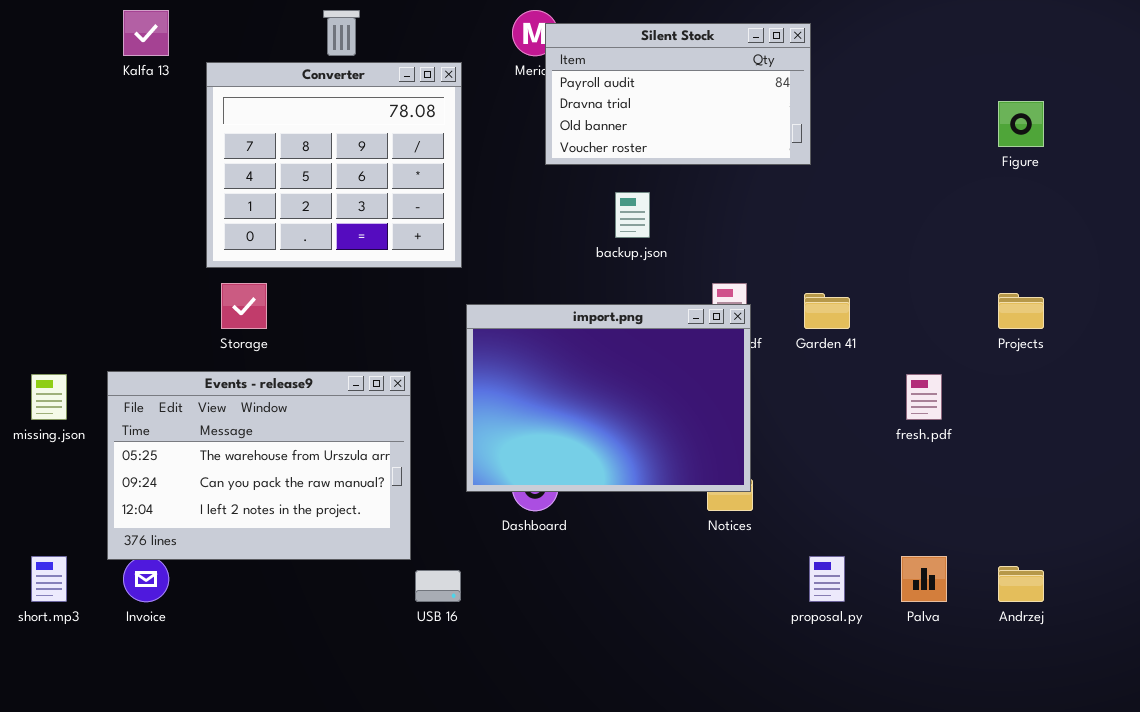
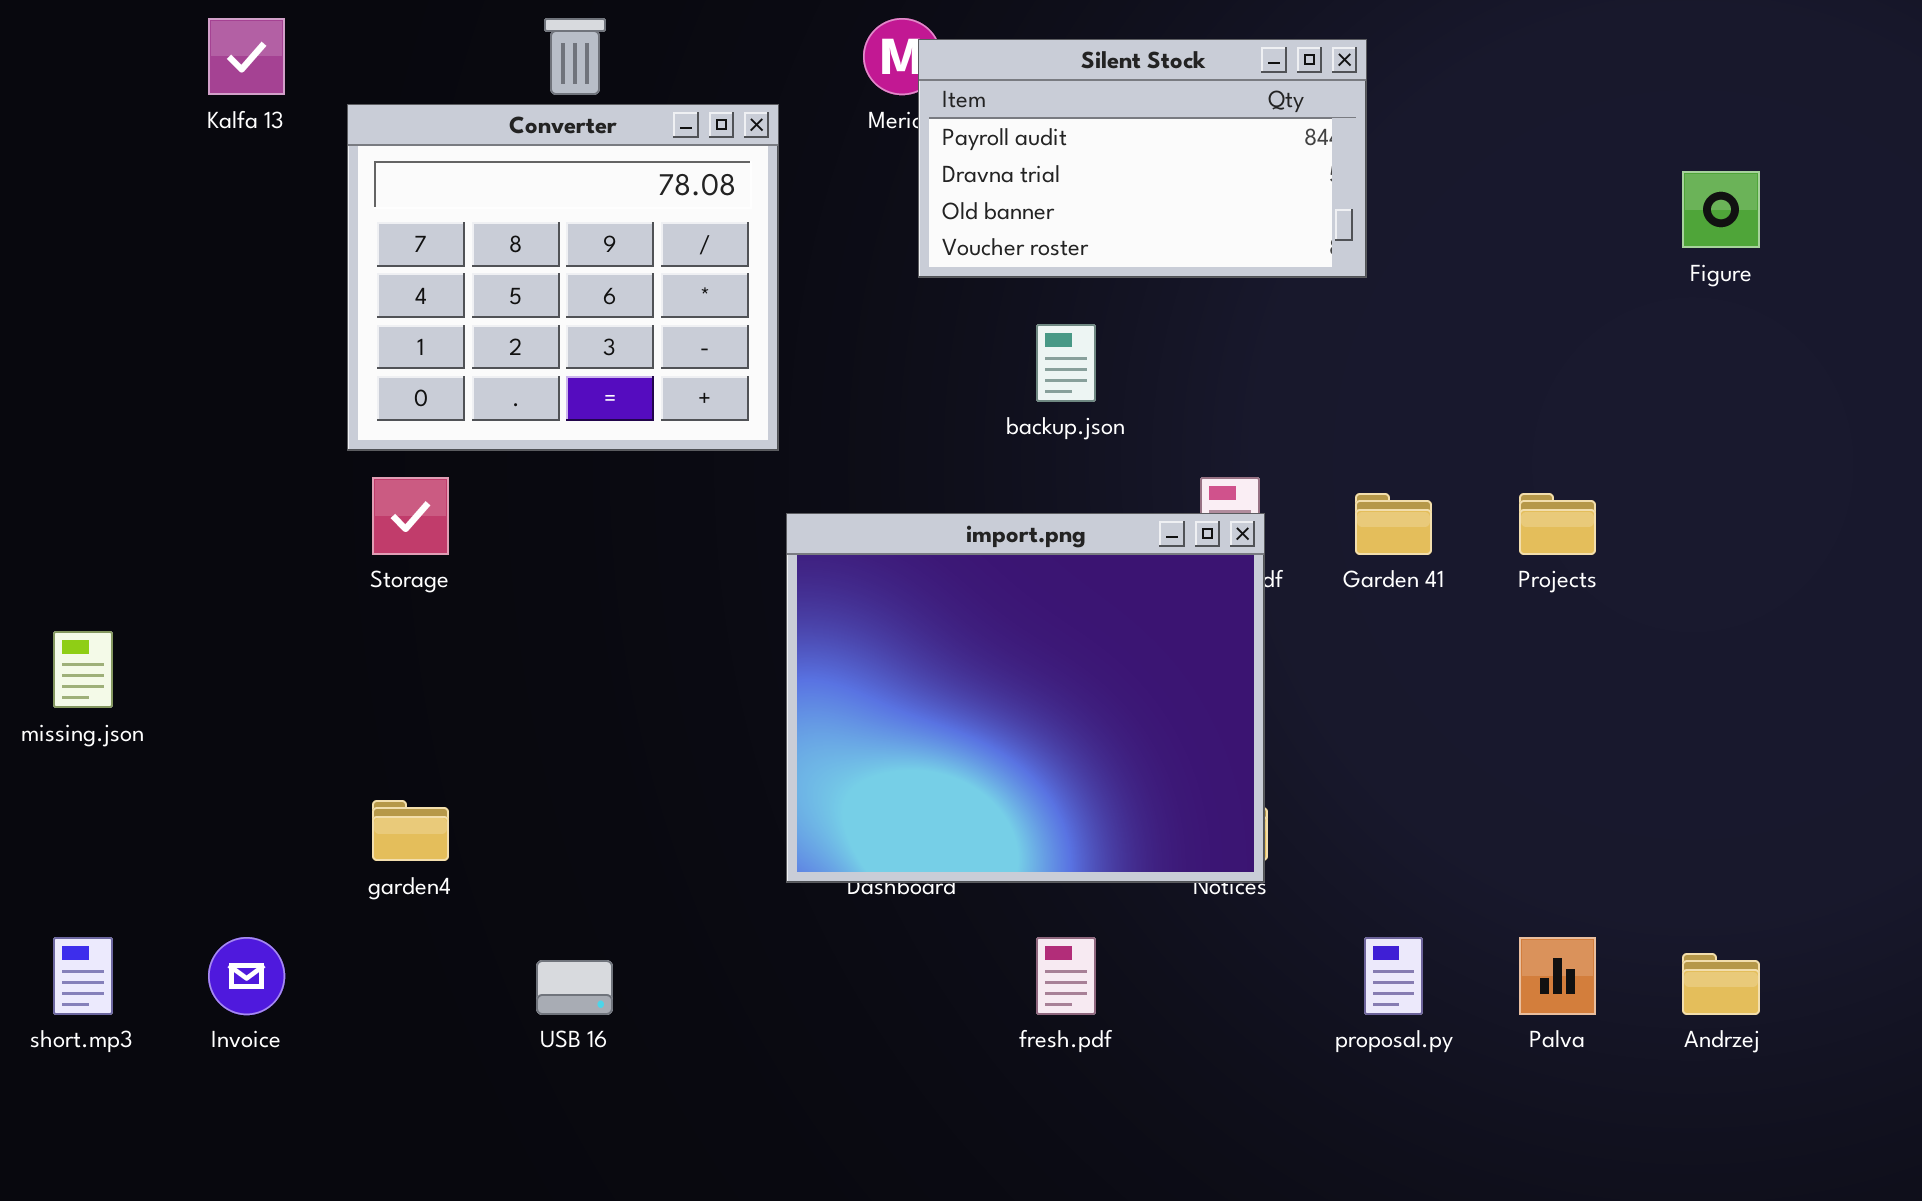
Projects: [998,293,1044,329] -> [1519,493,1596,555], moved
import.png: [466,304,751,492] -> [786,513,1265,883], resized
Events - release9: [107,371,411,560] -> none, closed
fresh.pdf: [906,374,942,420] -> [1036,937,1096,1015], moved
USB 16: [415,570,461,602] -> [536,960,613,1015], moved

